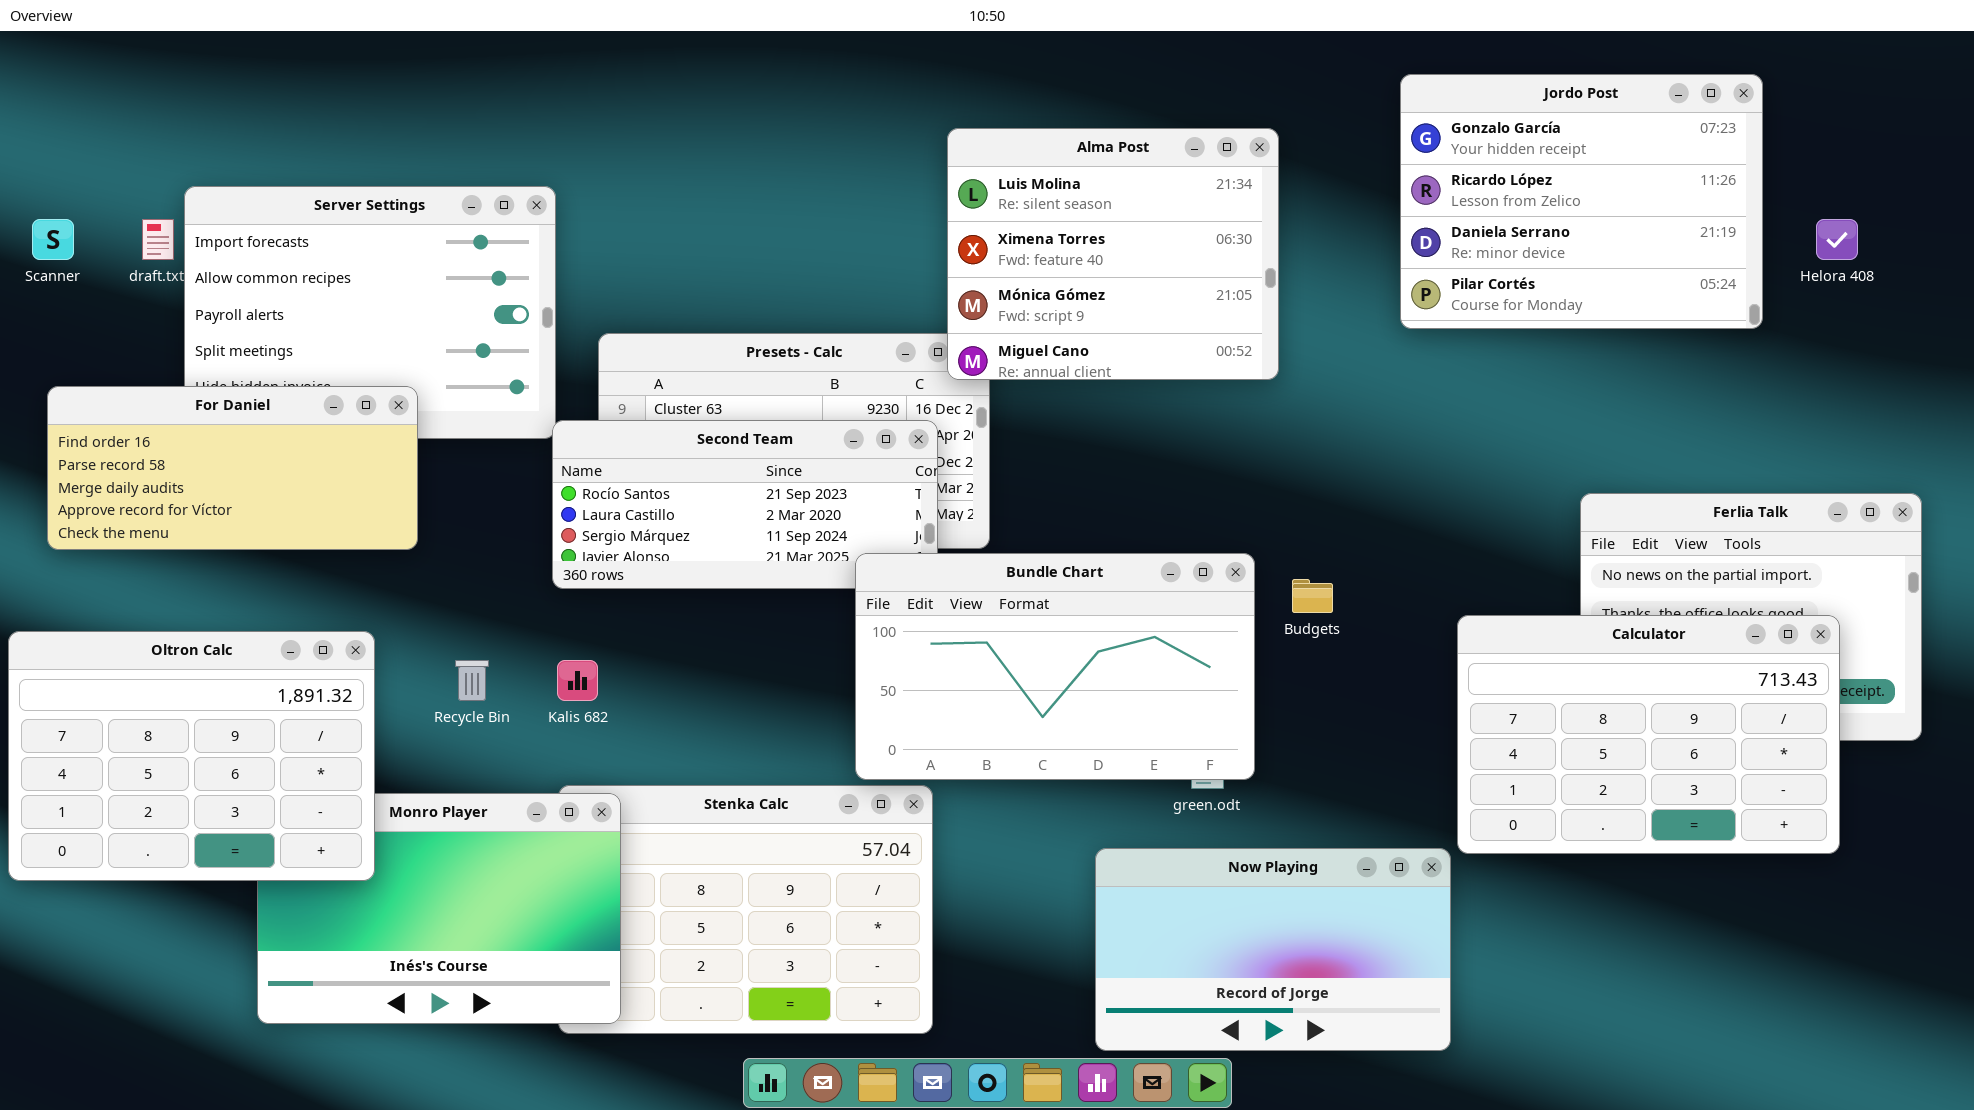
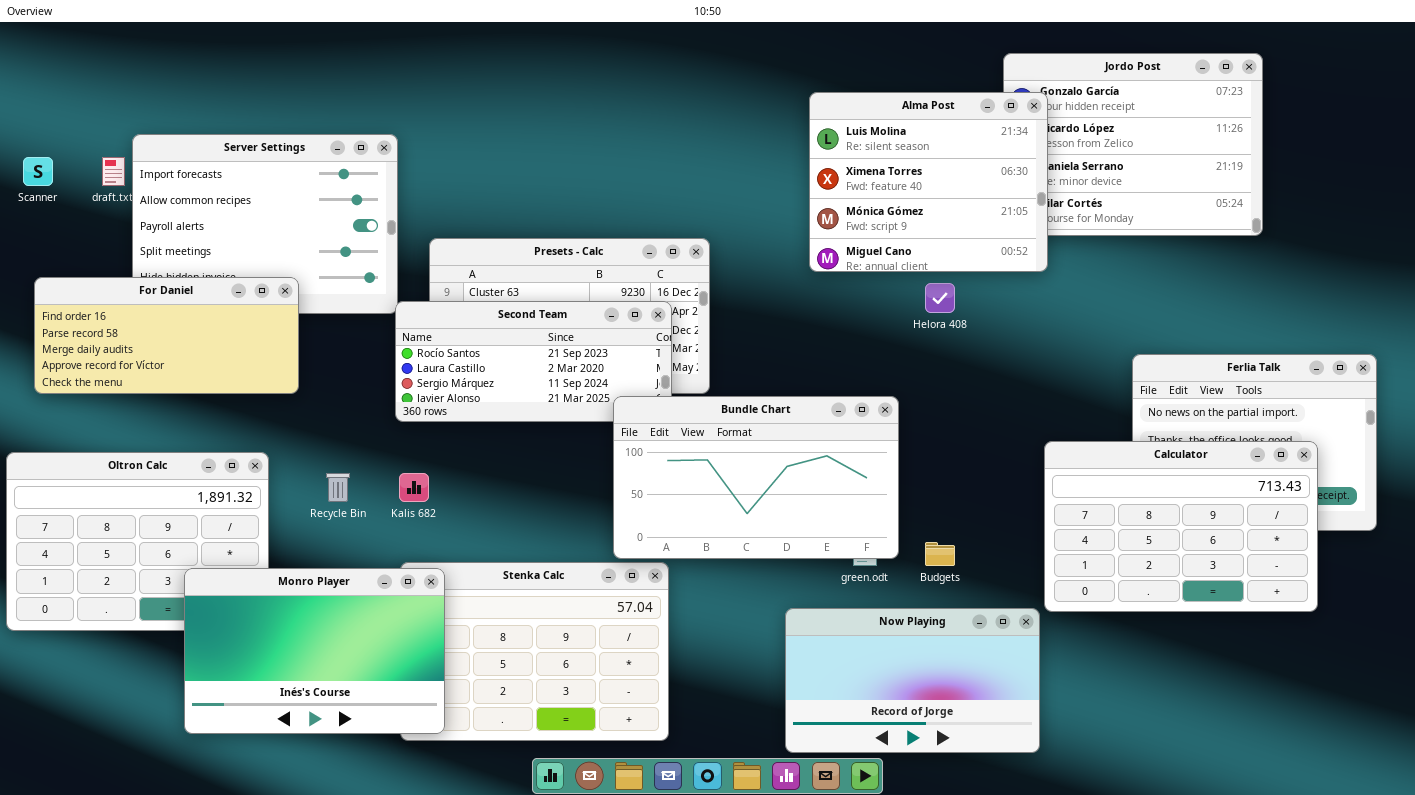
Alma Post: [947,128,1279,380] -> [809,92,1048,272], moved
Helora 408: [1816,219,1858,260] -> [925,283,955,313], moved
Budgets: [1292,579,1333,613] -> [925,542,955,566], moved
Monro Player: [257,793,621,1024] -> [184,568,445,734], raised

